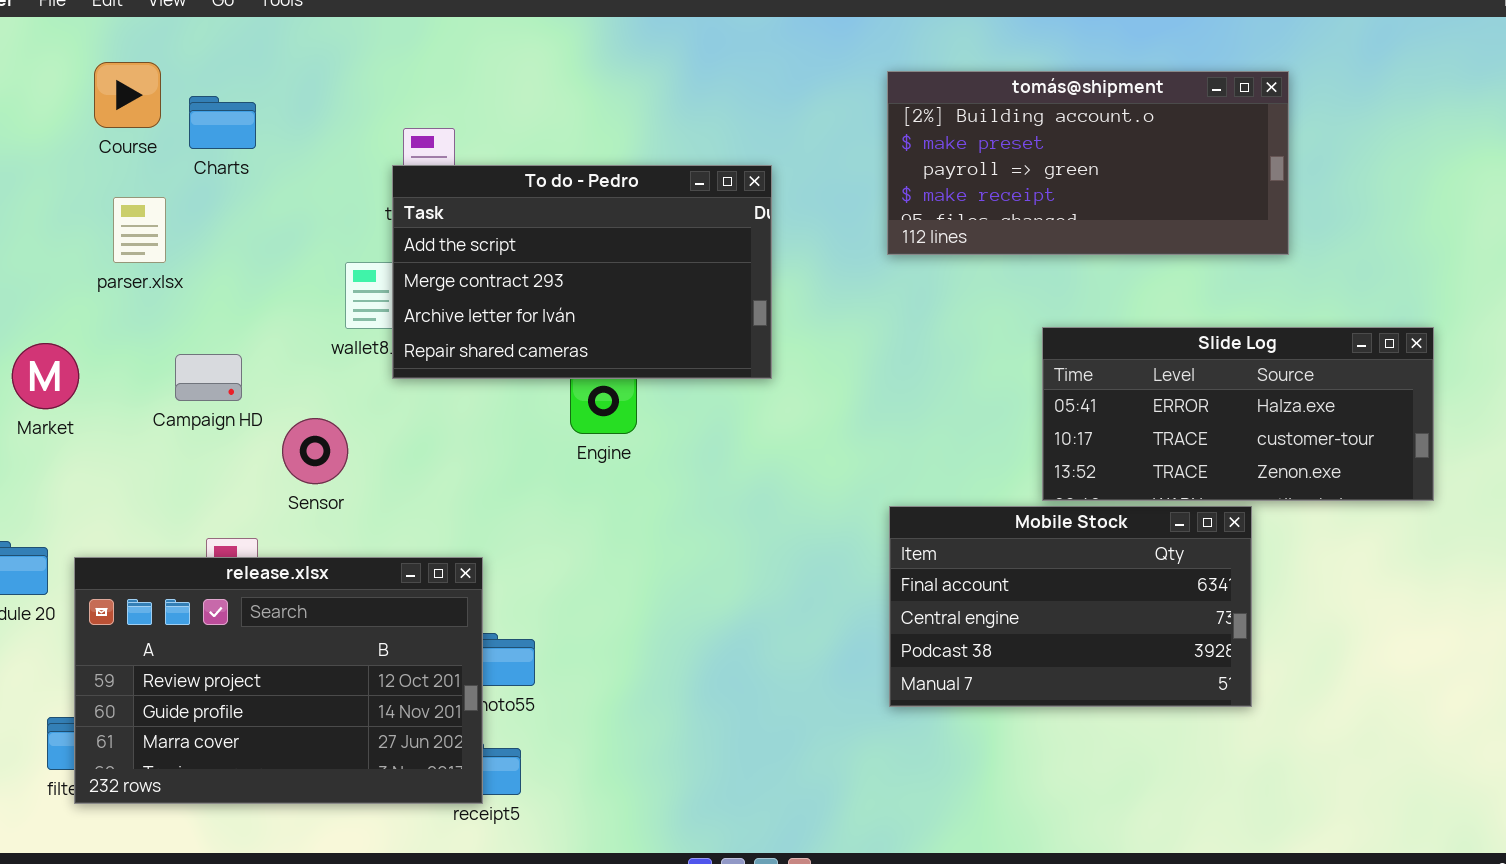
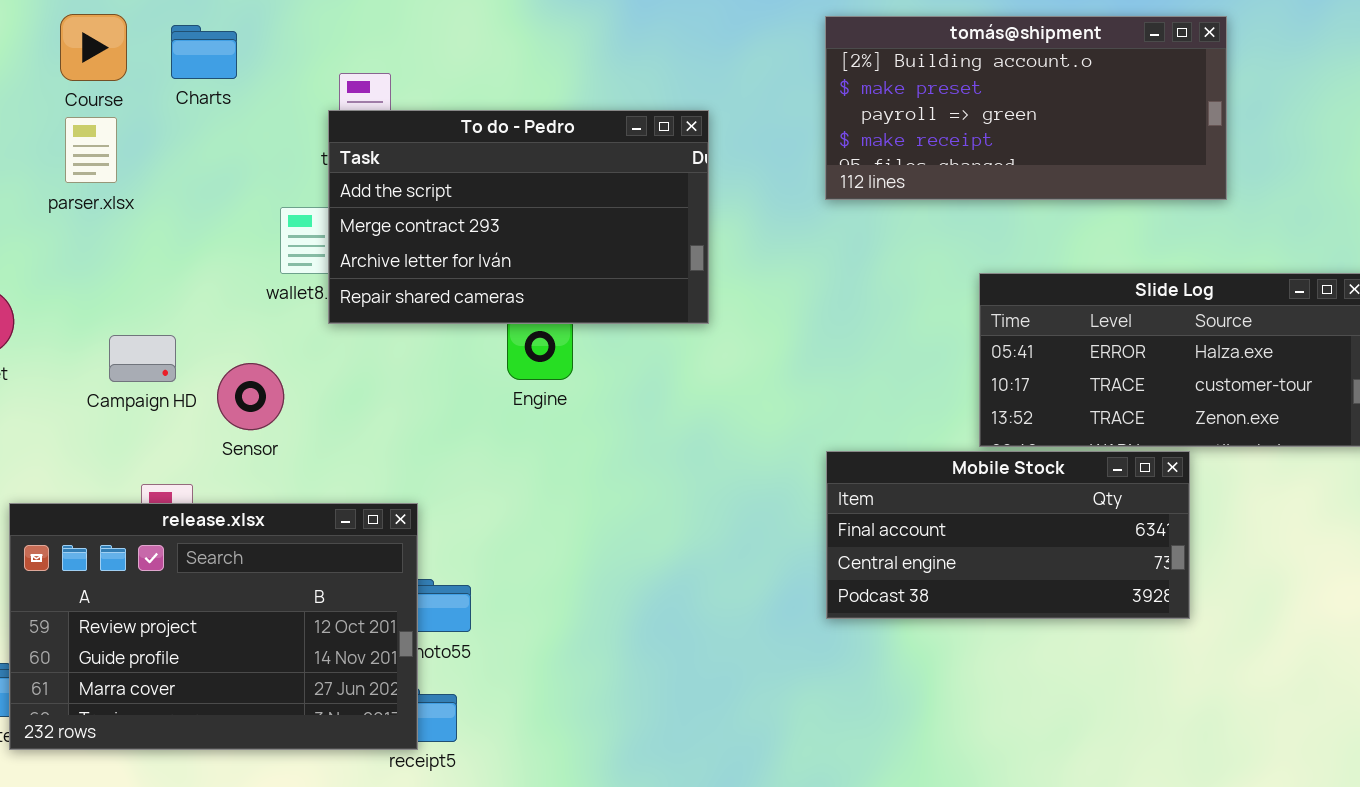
Course: [94,62,161,128] -> [60,14,127,81], moved
Charts: [189,96,256,149] -> [171,25,237,79], moved
parser.xlsx: [113,197,166,263] -> [65,117,117,183], moved
Campaign HD: [175,354,242,401] -> [109,335,176,382], moved
Mobile Stock: [889,506,1252,707] -> [826,451,1190,619], resized

